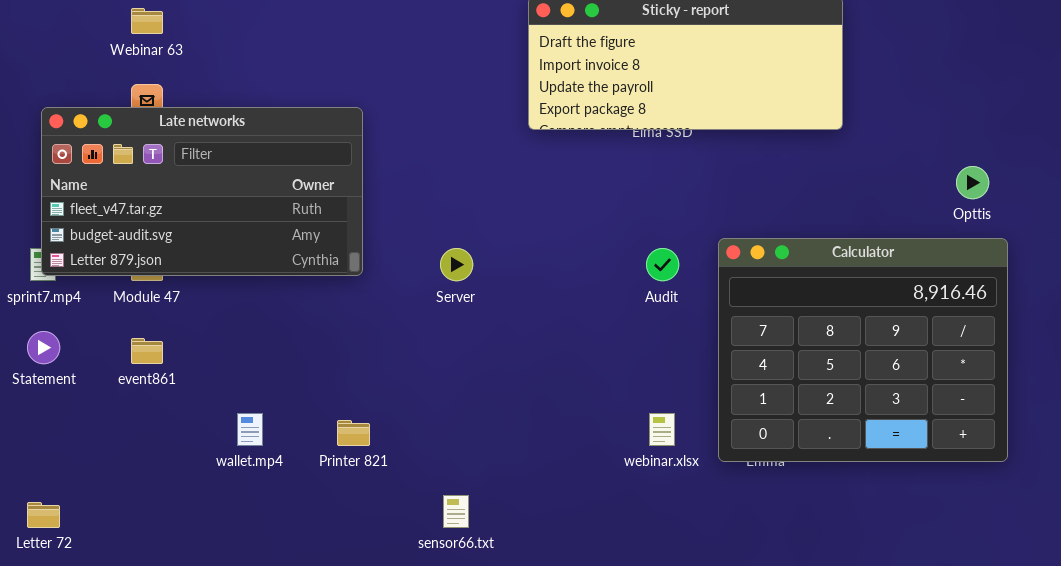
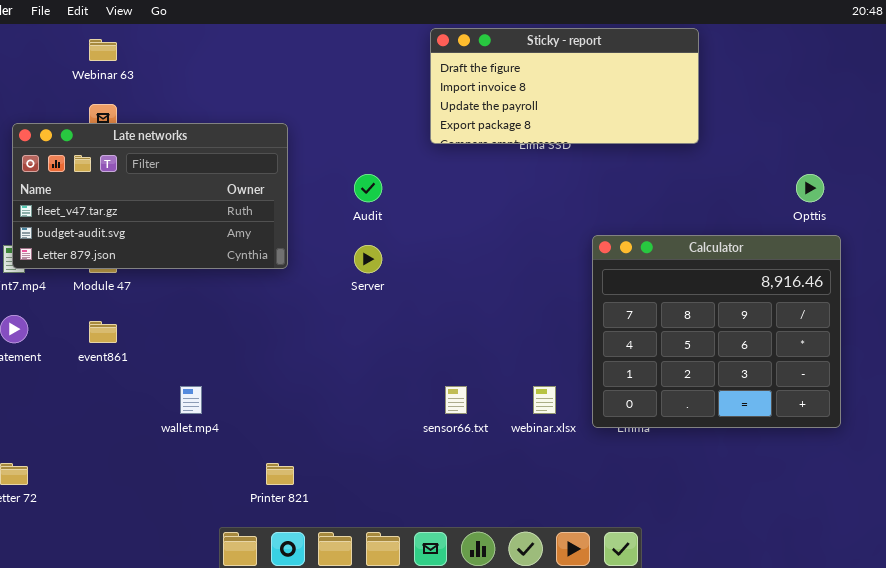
Audit: [646,248,679,281] -> [354,174,382,202], moved
Printer 821: [337,420,370,446] -> [266,463,294,485], moved
sensor66.txt: [443,495,469,528] -> [445,386,467,414], moved

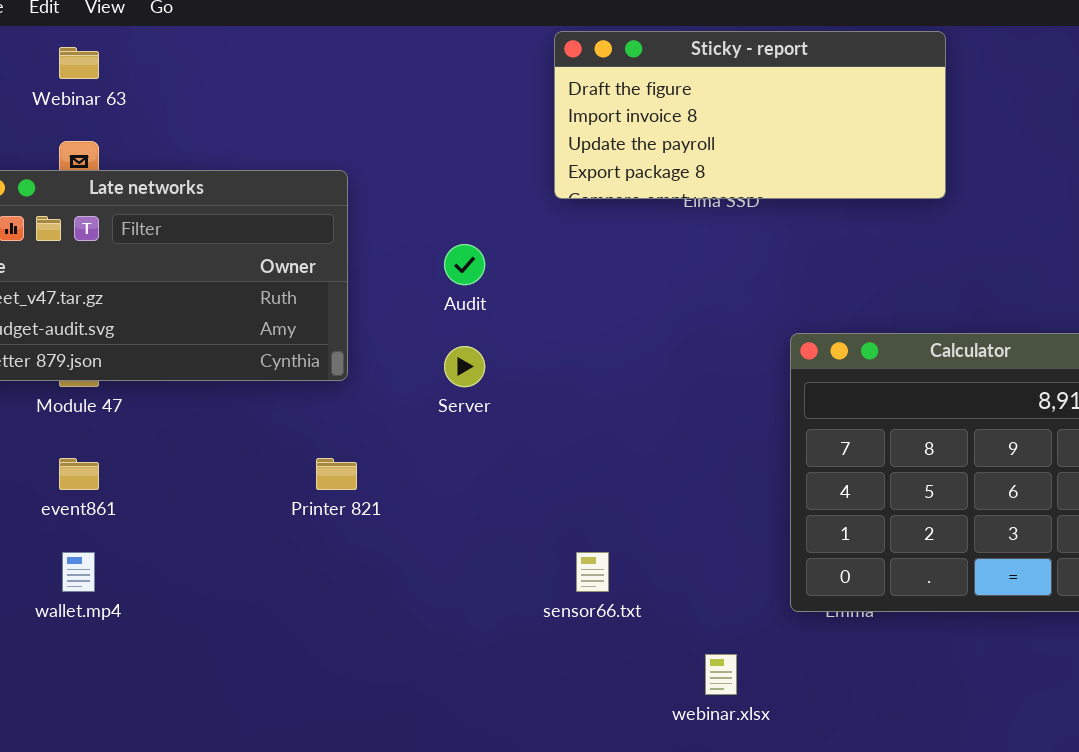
wallet.mp4: [180,386,202,414] -> [62,552,95,592], moved
webinar.xlsx: [533,386,556,414] -> [705,654,737,695], moved
Printer 821: [266,463,294,485] -> [316,458,357,490], moved

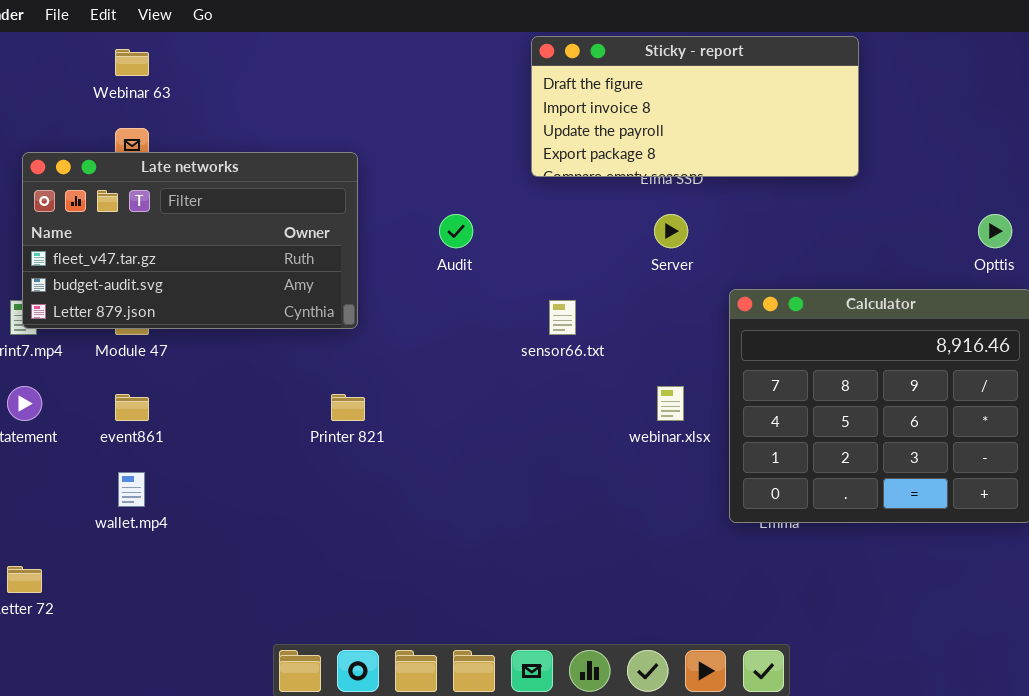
Server: [444,346,485,387] -> [654,214,688,248], moved
sensor66.txt: [576,552,609,592] -> [549,300,576,335], moved
webinar.xlsx: [705,654,737,695] -> [657,386,684,421], moved

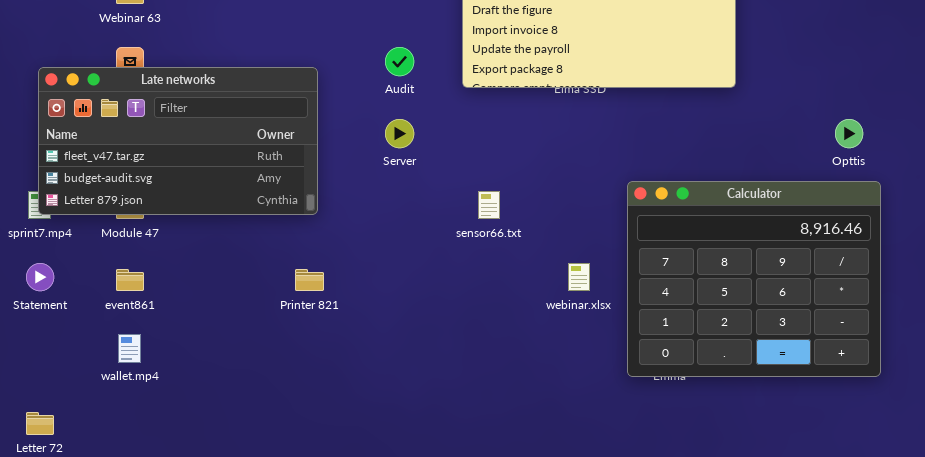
Audit: [439,214,473,248] -> [385,47,414,76], moved
Server: [654,214,688,248] -> [385,119,414,148], moved

